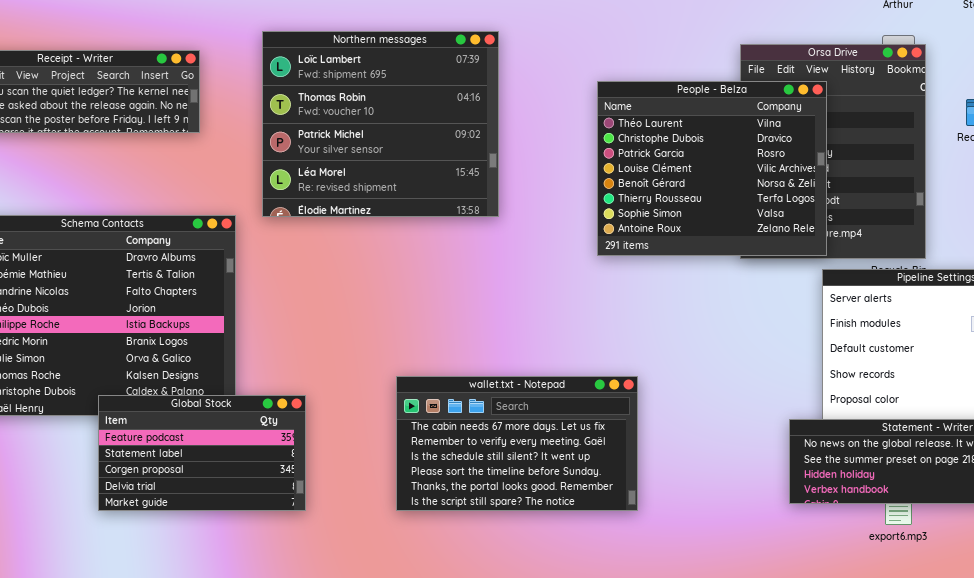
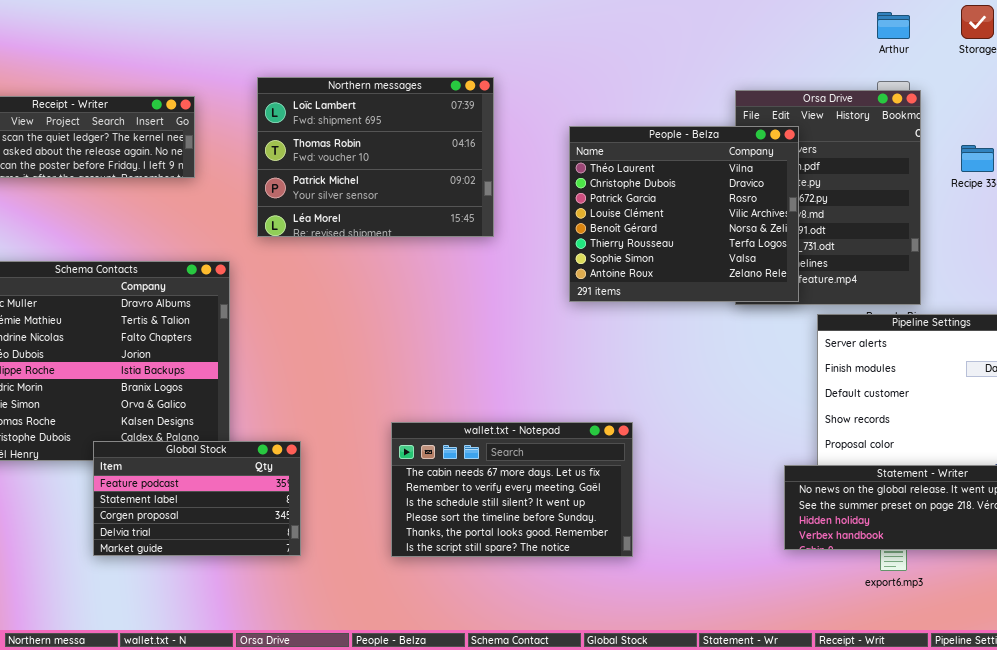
Northern messages: [262,31,499,217] -> [257,77,494,237], resized
People - Belza: [597,81,827,256] -> [569,126,799,302], moved

